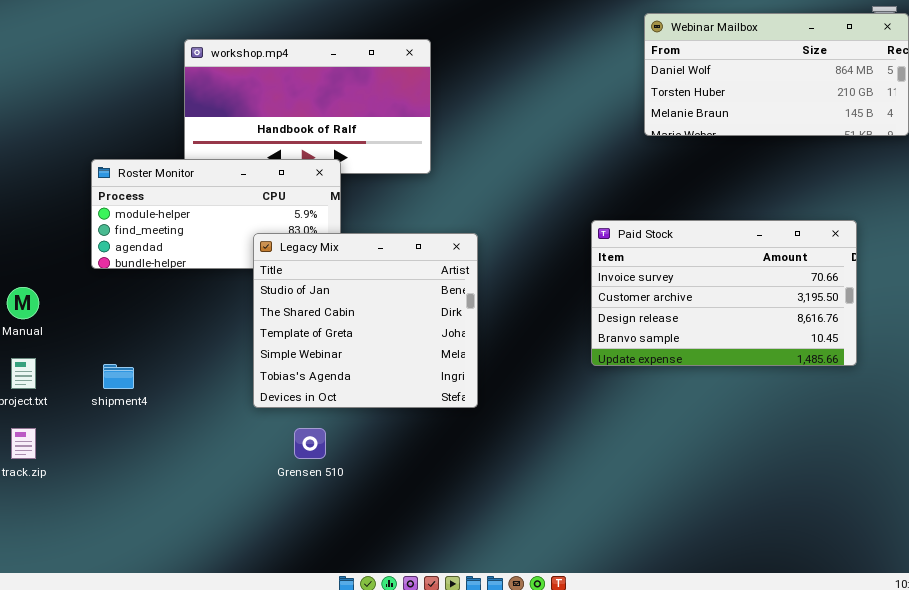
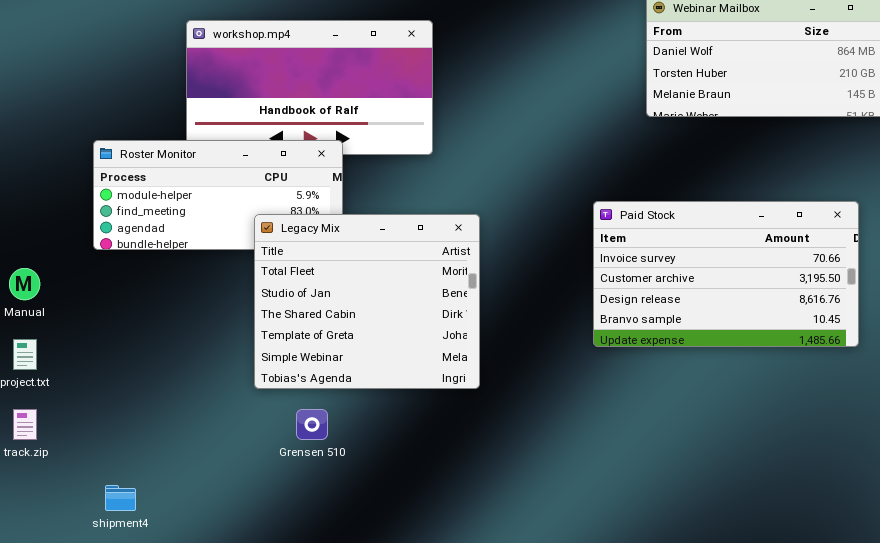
Legacy Mix: [253,233,478,408] -> [254,214,480,389], scrolled up 1 row
shipment4: [103,364,134,389] -> [105,485,136,511], moved

